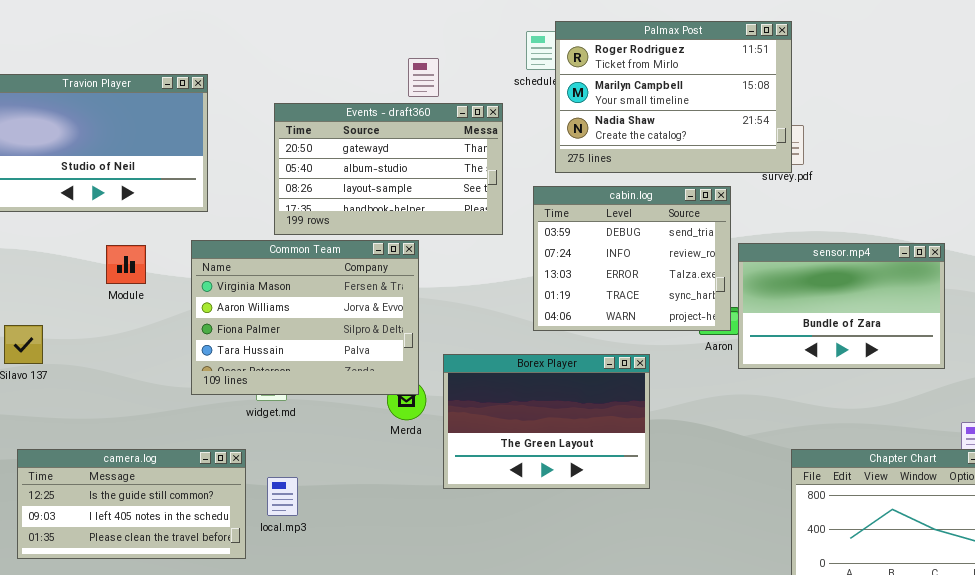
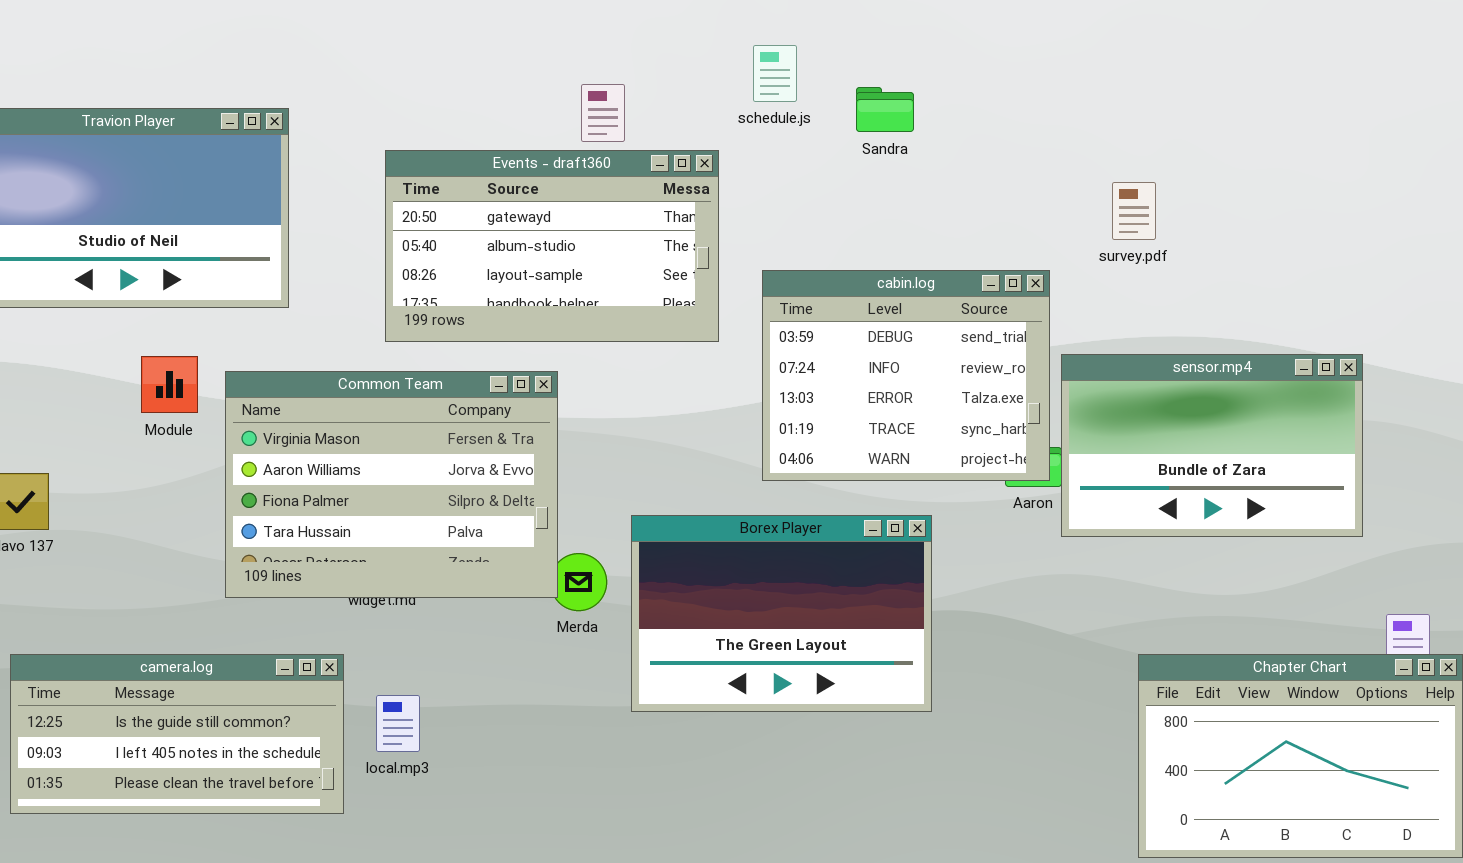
Palmax Post: [555,21,792,173] -> none, closed
Common Team: [191,240,419,395] -> [225,371,558,598], moved

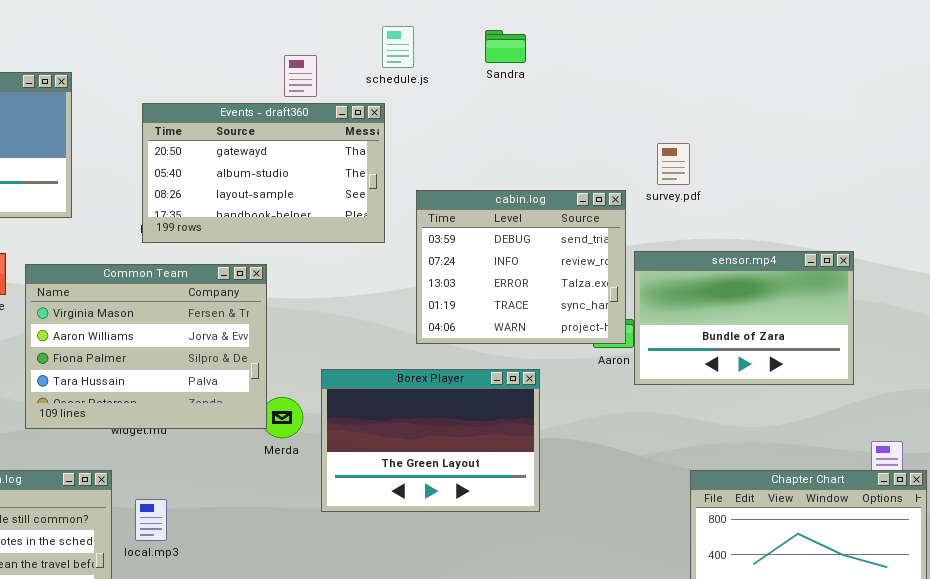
schedule.js: [753,45,797,102] -> [382,26,414,68], moved
Sandra: [856,87,914,132] -> [485,30,526,63], moved
survey.pdf: [1112,182,1156,240] -> [657,143,690,185], moved

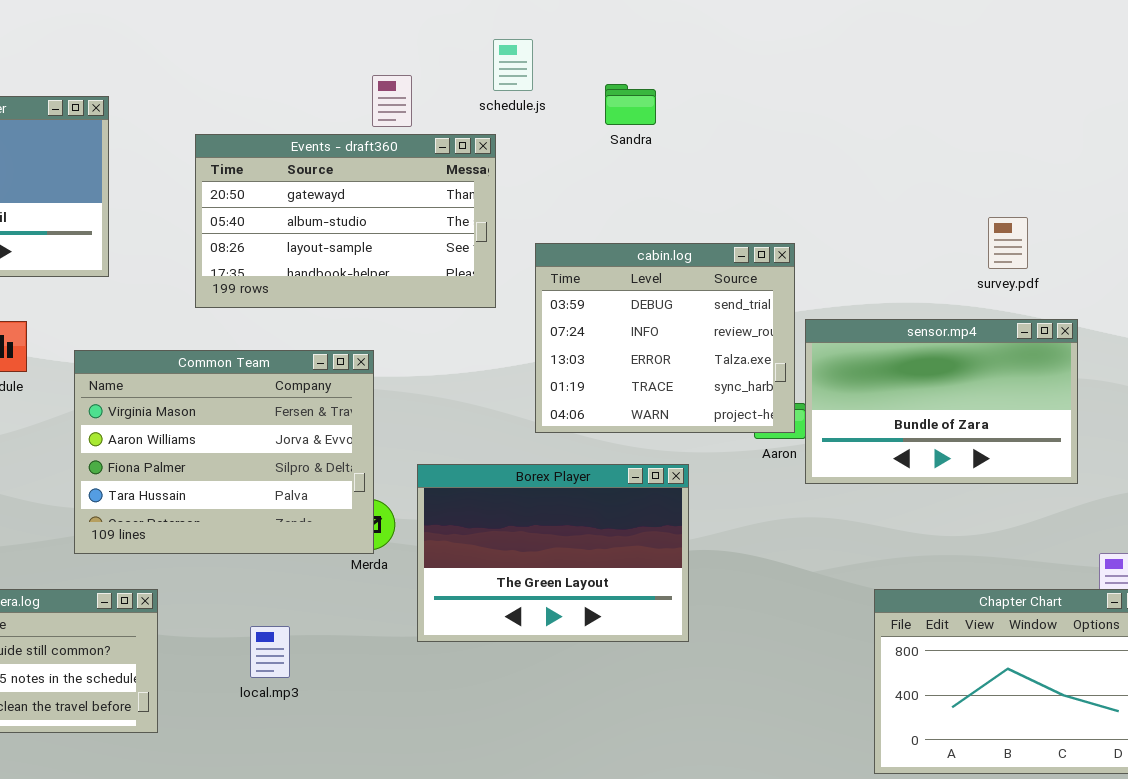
Sandra: [485,30,526,63] -> [605,84,656,125], moved
survey.pdf: [657,143,690,185] -> [988,217,1028,269], moved
Common Team: [25,264,267,429] -> [74,350,374,554], moved
local.mp3: [135,499,167,541] -> [250,626,290,678], moved

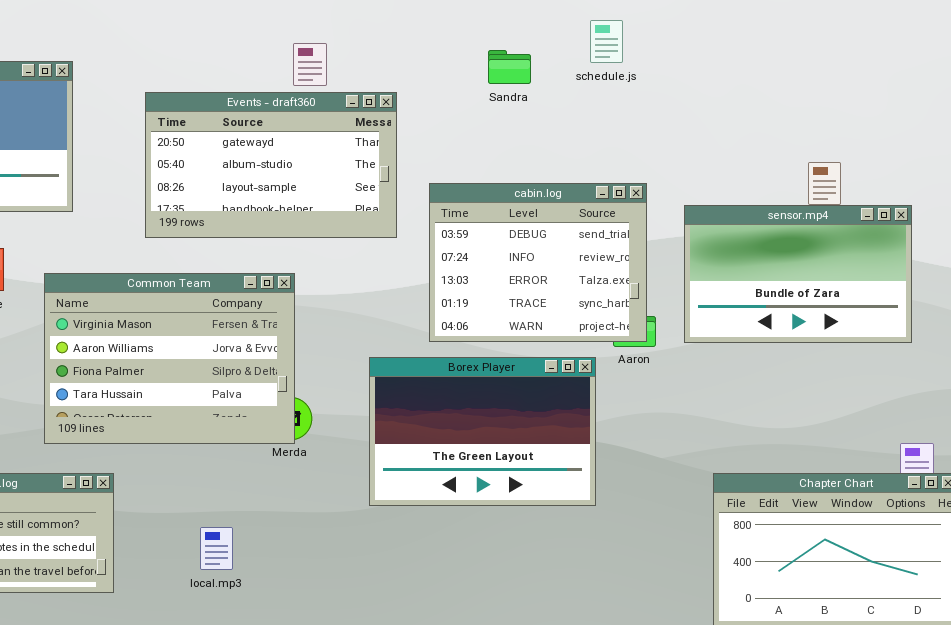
schedule.js: [493,39,533,91] -> [590,20,623,63], moved
sensor.mp4: [805,319,1078,484] -> [684,205,912,343], moved
Borex Player: [417,464,689,642] -> [369,357,596,506], moved
local.mp3: [250,626,290,678] -> [200,527,233,570], moved

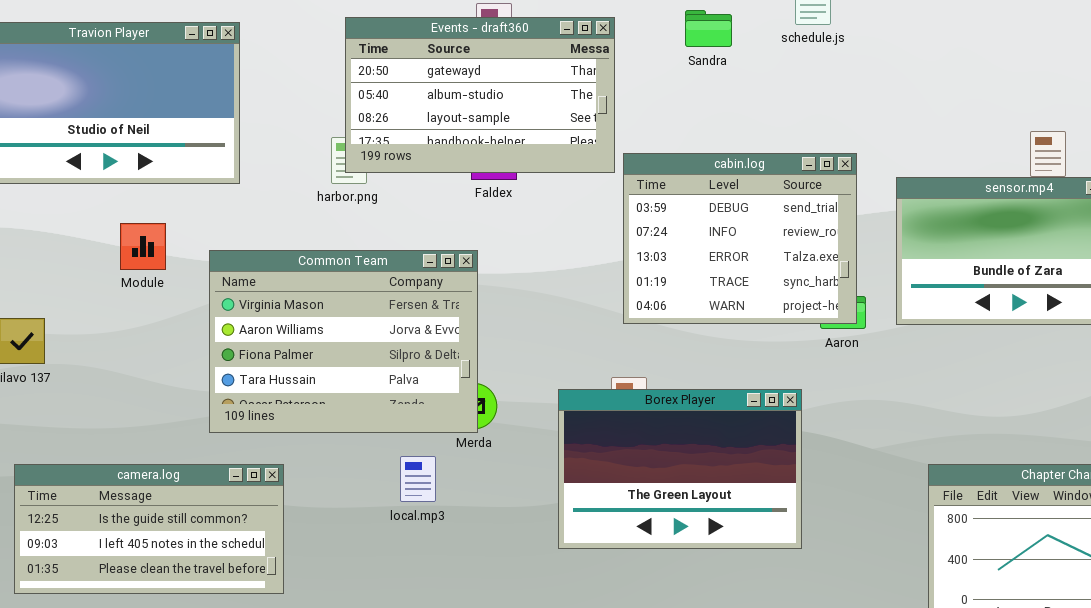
Events - draft360: [145,92,397,238] -> [345,17,615,173], moved
Borex Player: [369,357,596,506] -> [558,389,802,549], moved
local.mp3: [200,527,233,570] -> [400,456,436,502], moved

